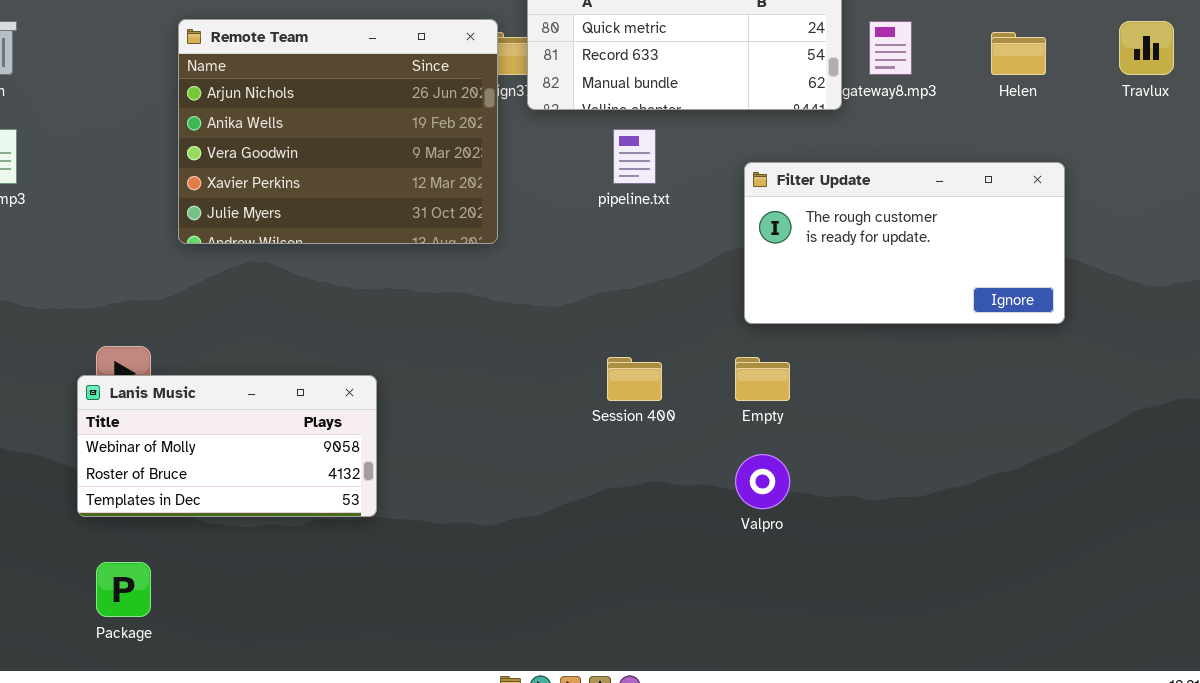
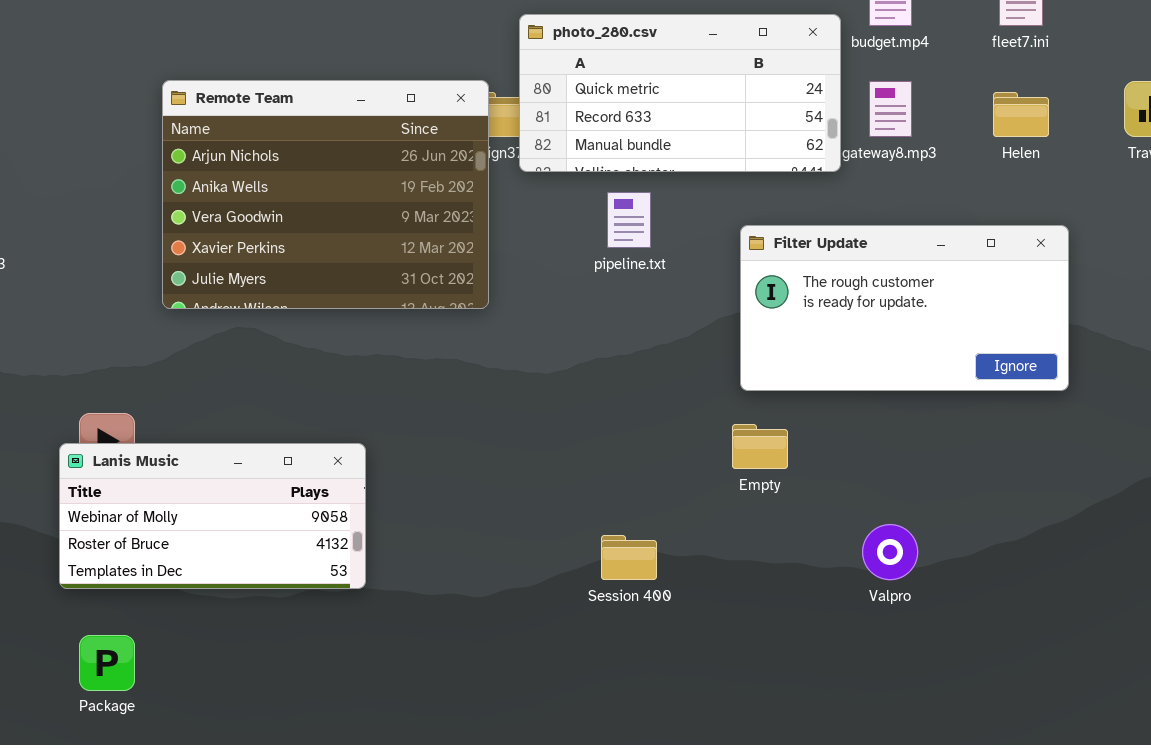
Session 400: [607,357,662,401] -> [601,535,657,580], moved
Valpro: [735,454,790,509] -> [862,524,918,580], moved

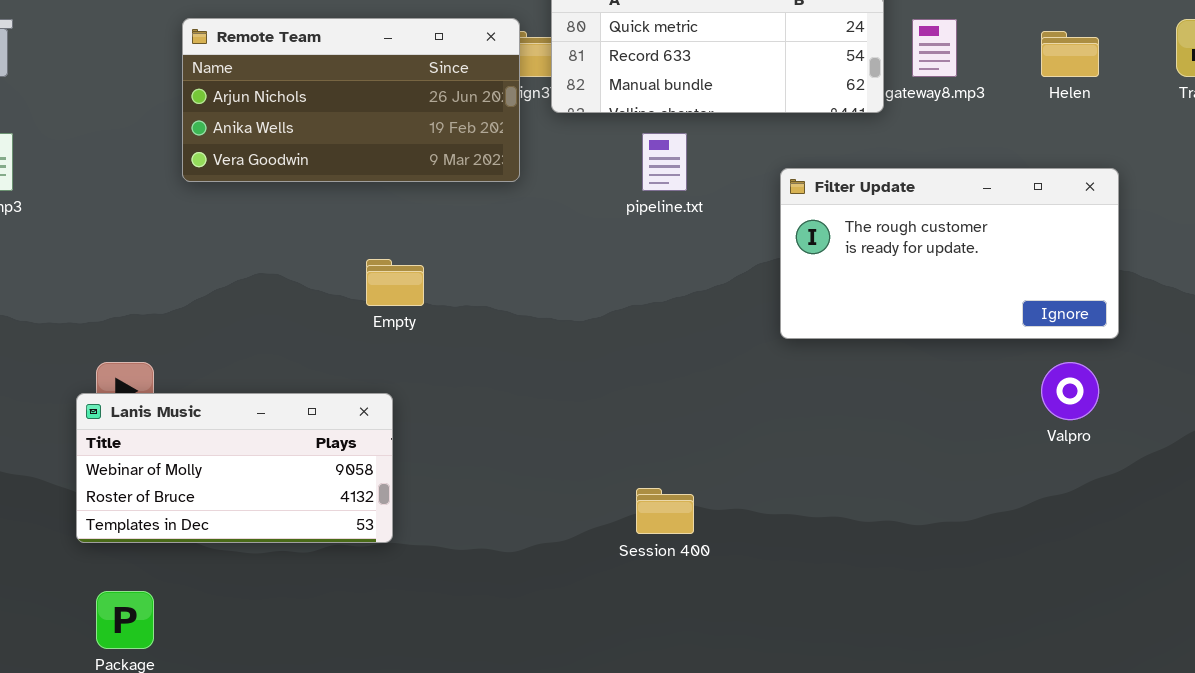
Remote Team: [162,80,489,309] -> [182,18,520,182], resized
Empty: [732,424,788,469] -> [366,259,424,306], moved
Valpro: [862,524,918,580] -> [1041,362,1099,420], moved

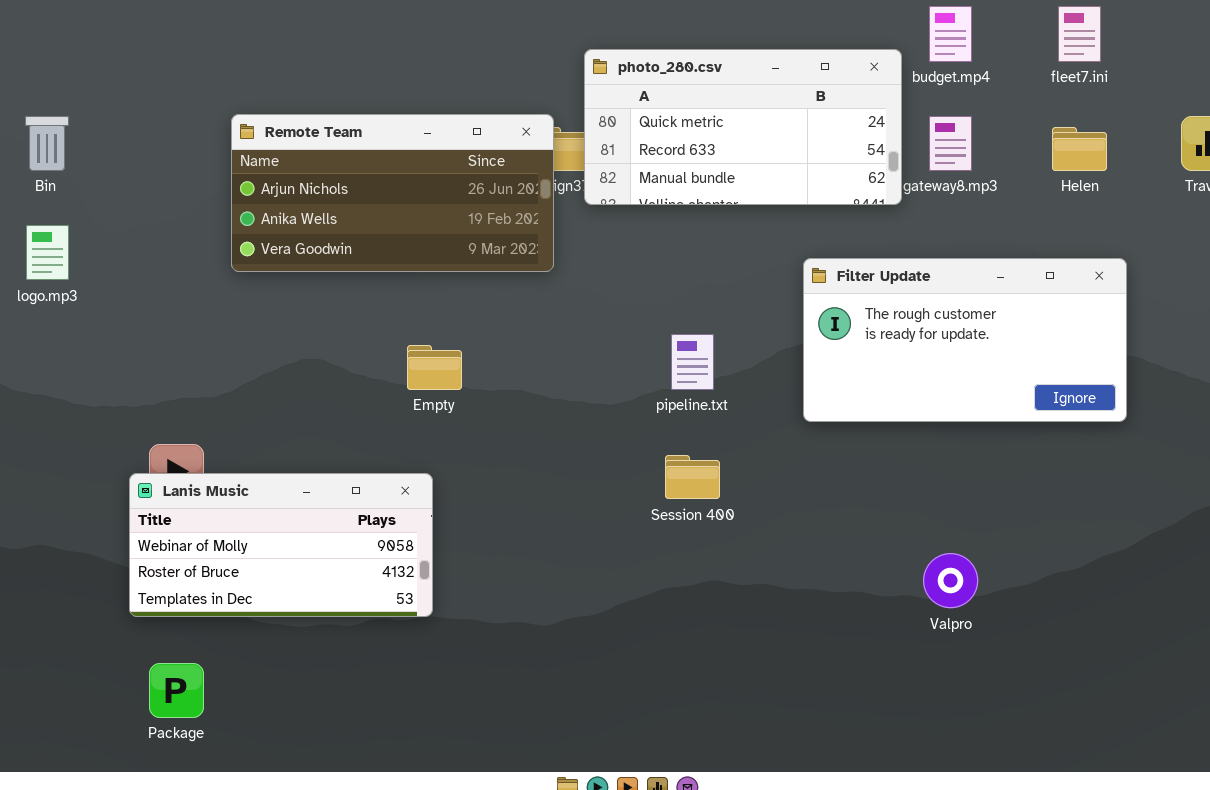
pipeline.txt: [642,133,687,191] -> [671,334,714,390], moved
Valpro: [1041,362,1099,420] -> [923,553,978,608], moved
Session 400: [636,488,694,534] -> [665,455,720,499], moved

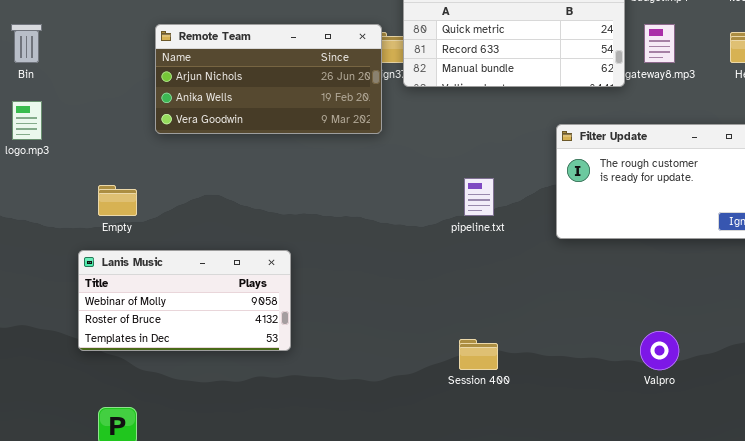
Empty: [407,345,462,390] -> [98,185,137,216], moved
Session 400: [665,455,720,499] -> [459,339,498,370], moved
Lanis Music: [129,473,433,617] -> [78,250,291,351], moved

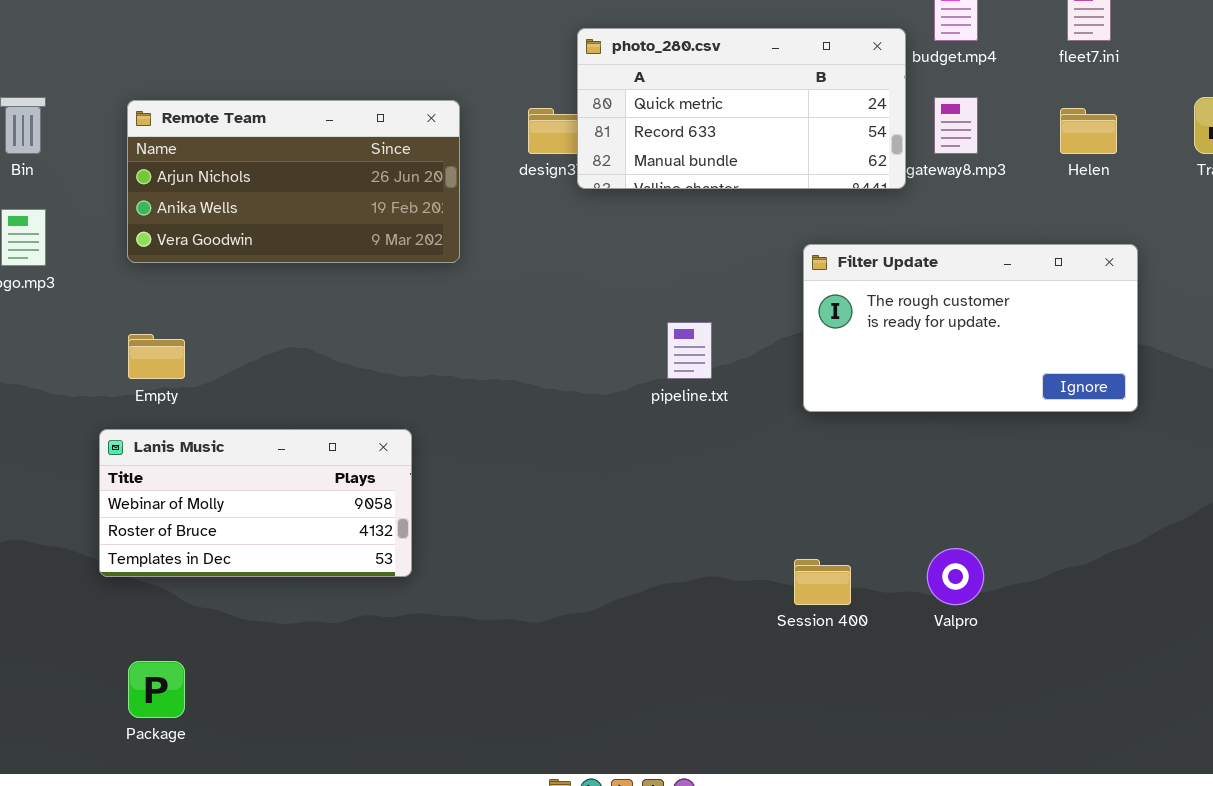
Remote Team: [155,24,382,134] -> [127,100,460,263], moved
Session 400: [459,339,498,370] -> [794,559,851,605], moved

